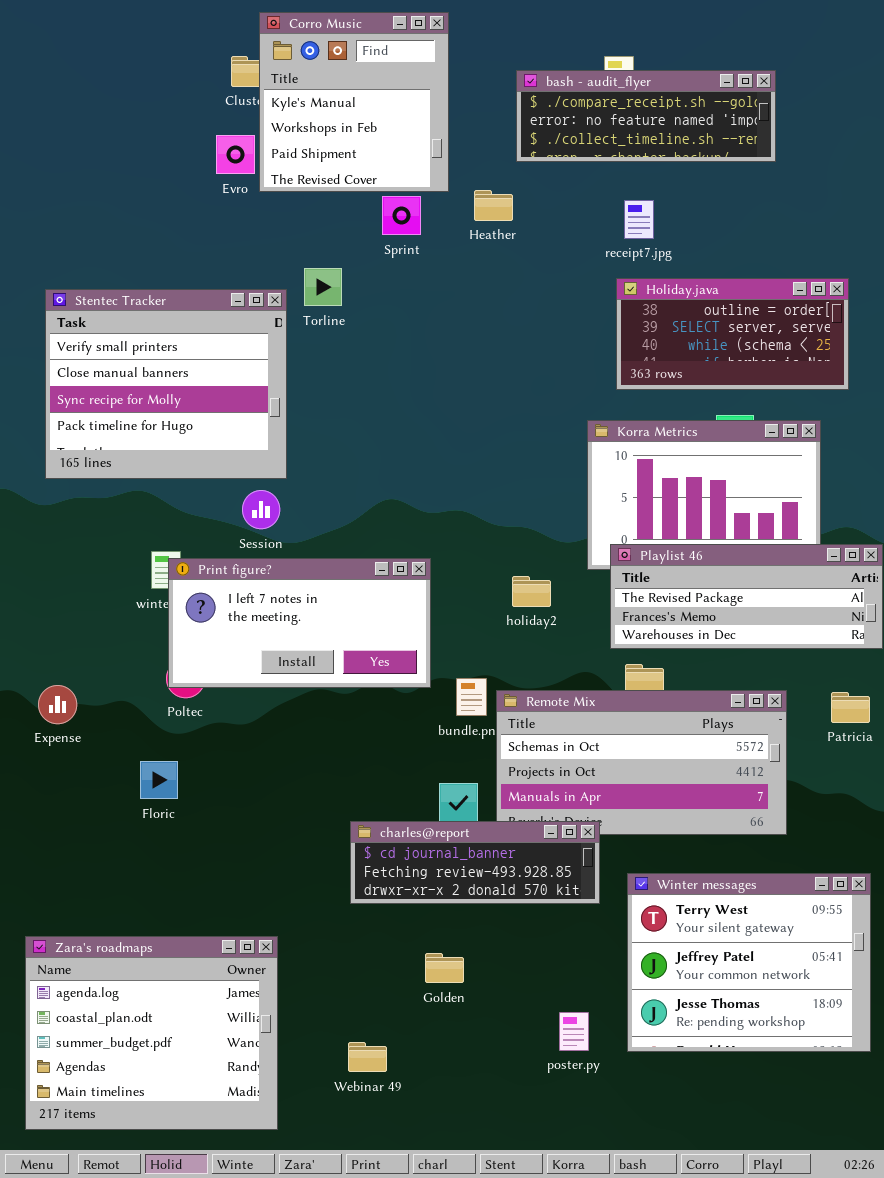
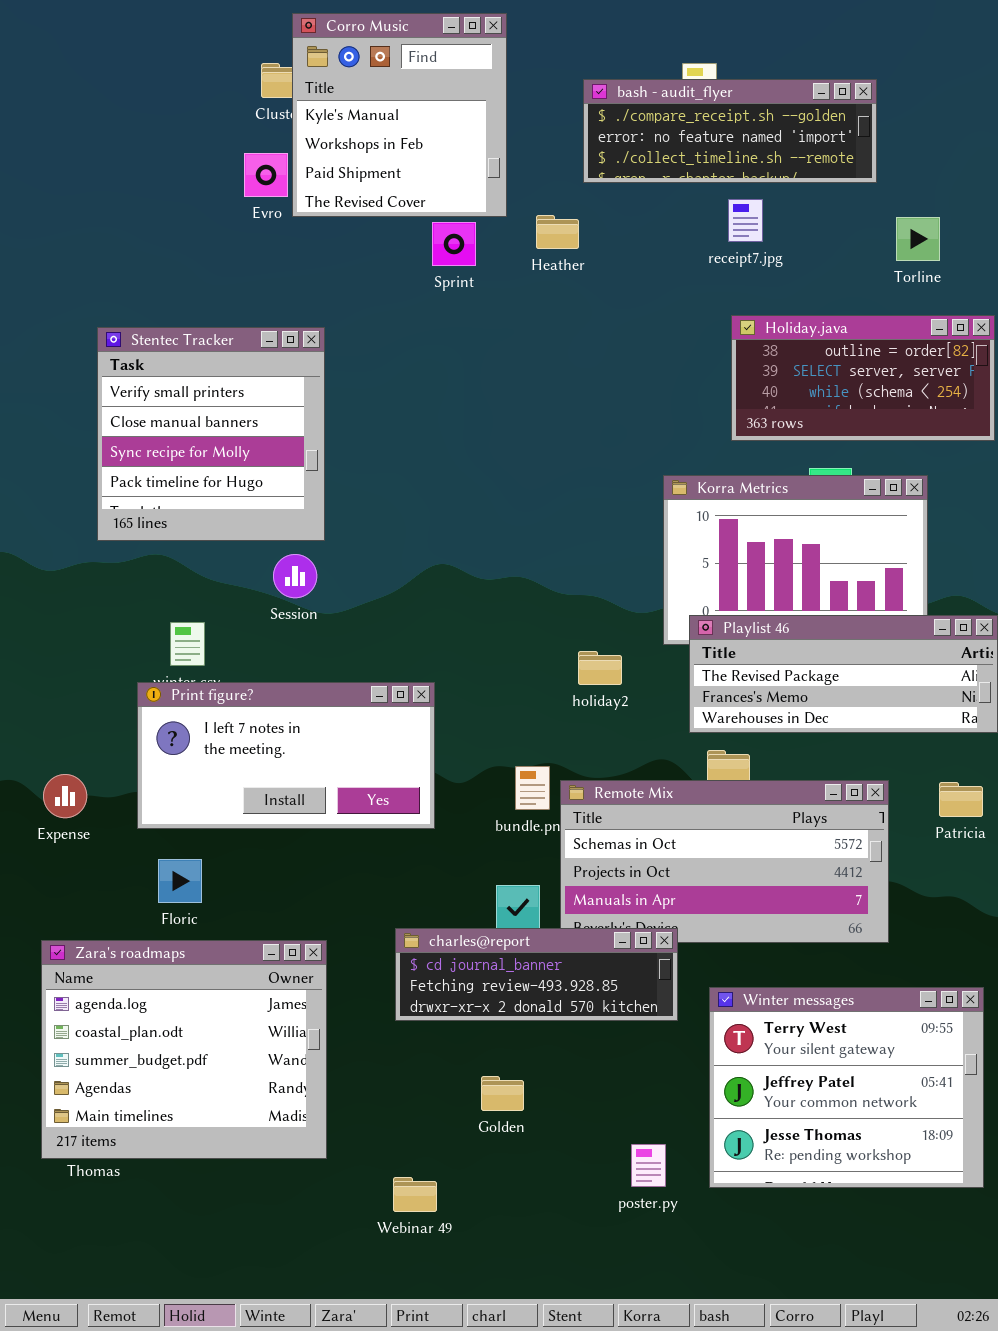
receipt7.jpg: [624,200,654,239] -> [728,199,763,242], moved
Torline: [304,268,342,306] -> [896,217,940,261], moved
Holiday.java: [616,278,849,390] -> [731,315,995,441], moved
Stentec Tracker: [45,289,287,479] -> [97,327,325,541], resized
Print figure?: [168,558,431,688] -> [137,682,435,829], moved
Zara's roadmaps: [25,936,278,1130] -> [41,940,327,1159], moved

